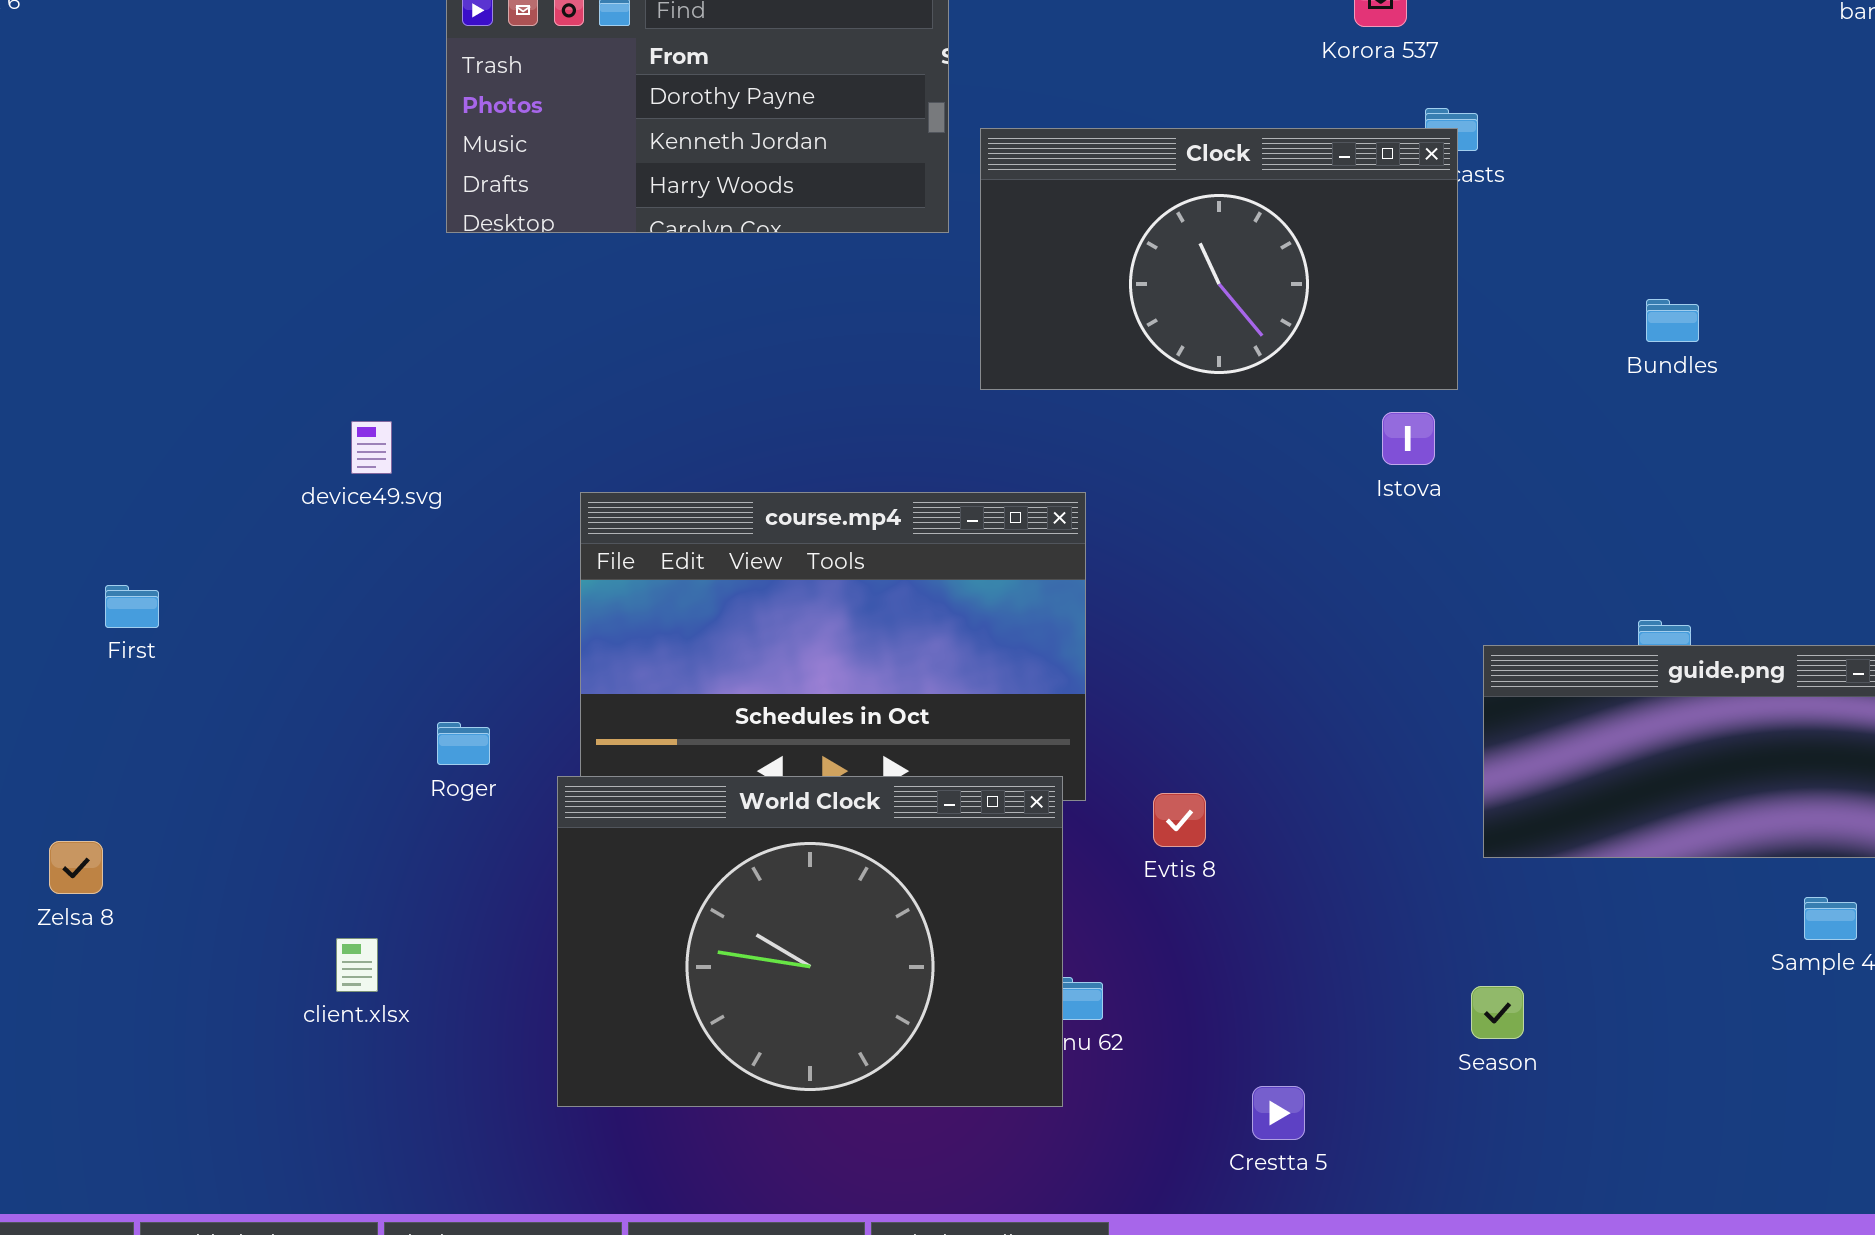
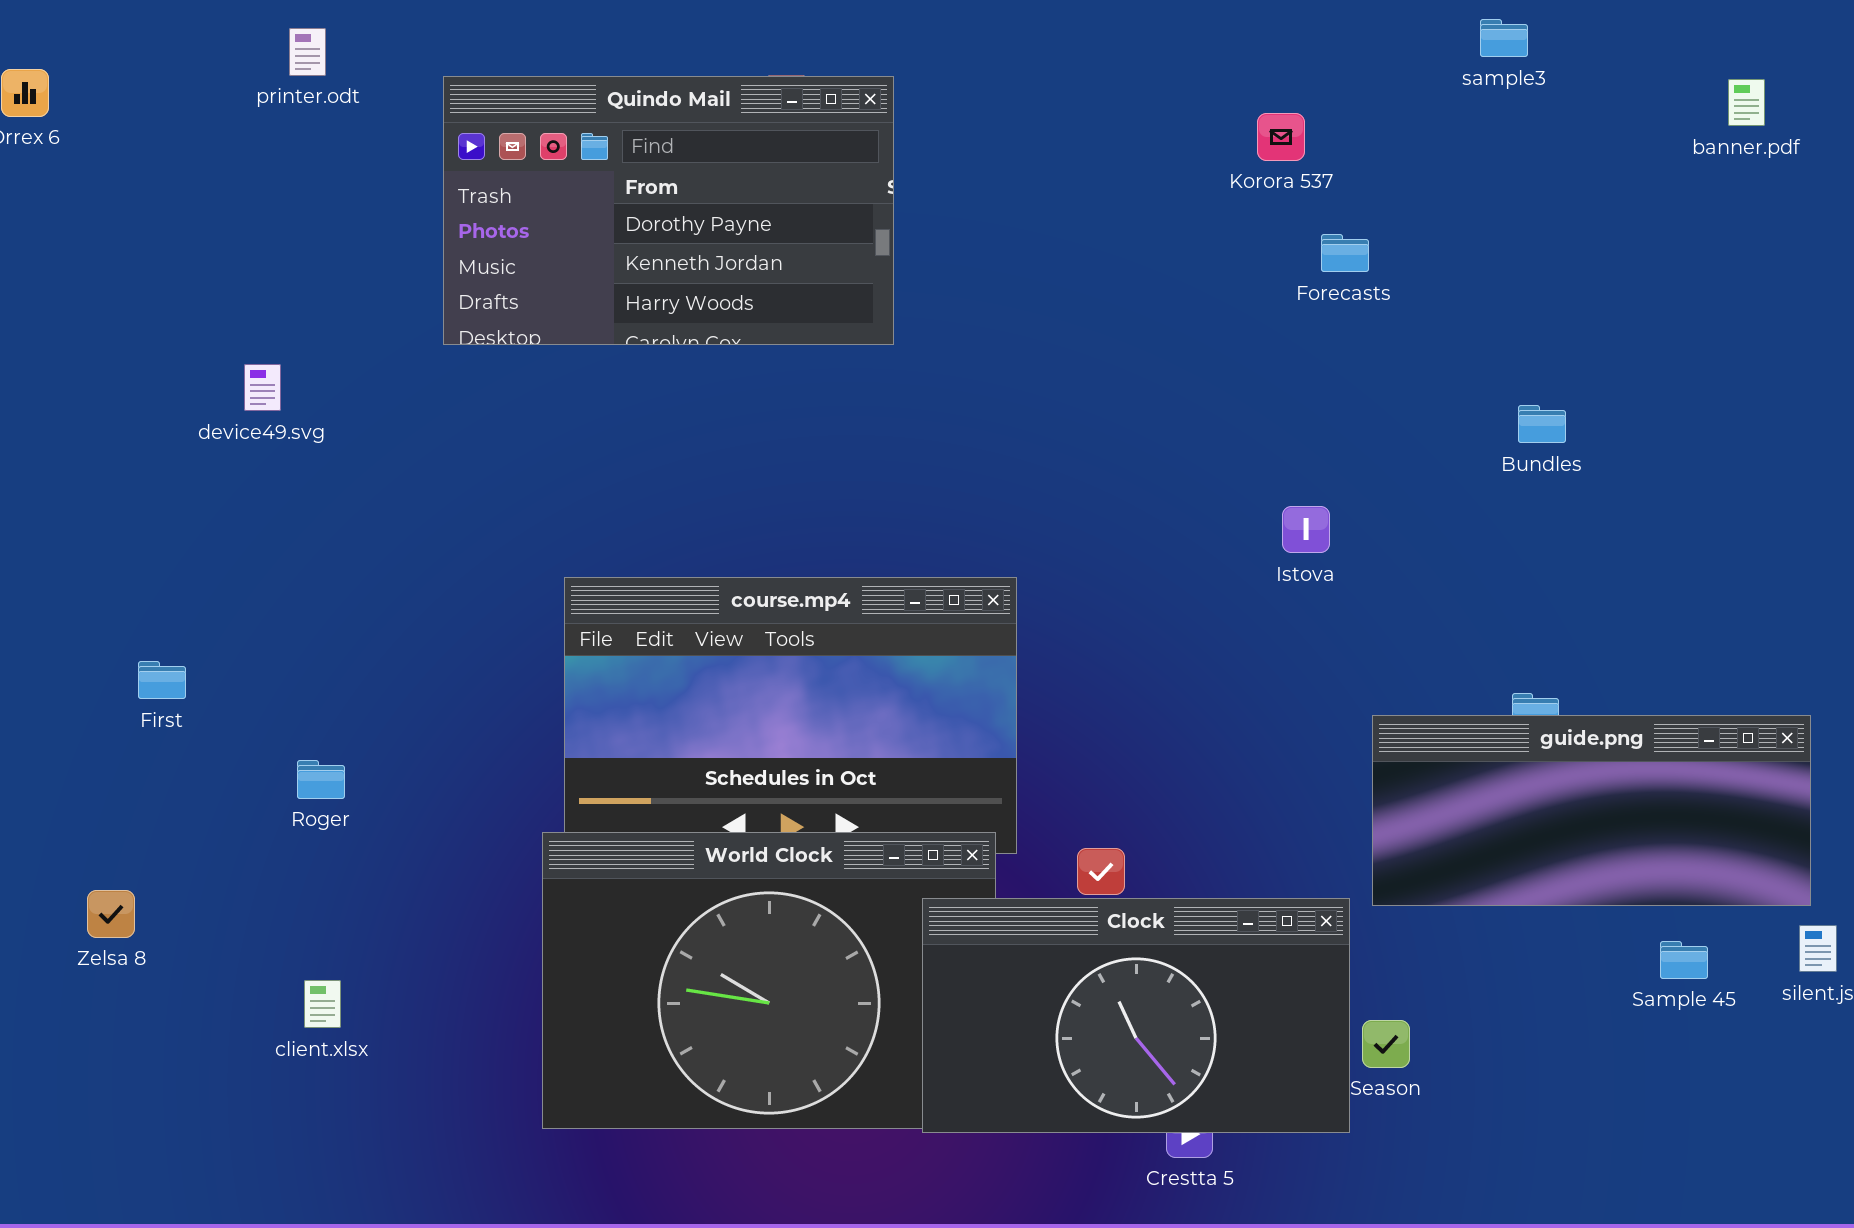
Clock: [980,128,1458,390] -> [922,898,1350,1133], moved
device49.svg: [351,421,392,474] -> [244,364,281,411], moved
Roger: [437,722,490,765] -> [297,760,345,799], moved
client.xlsx: [336,938,378,992] -> [304,980,341,1028], moved

